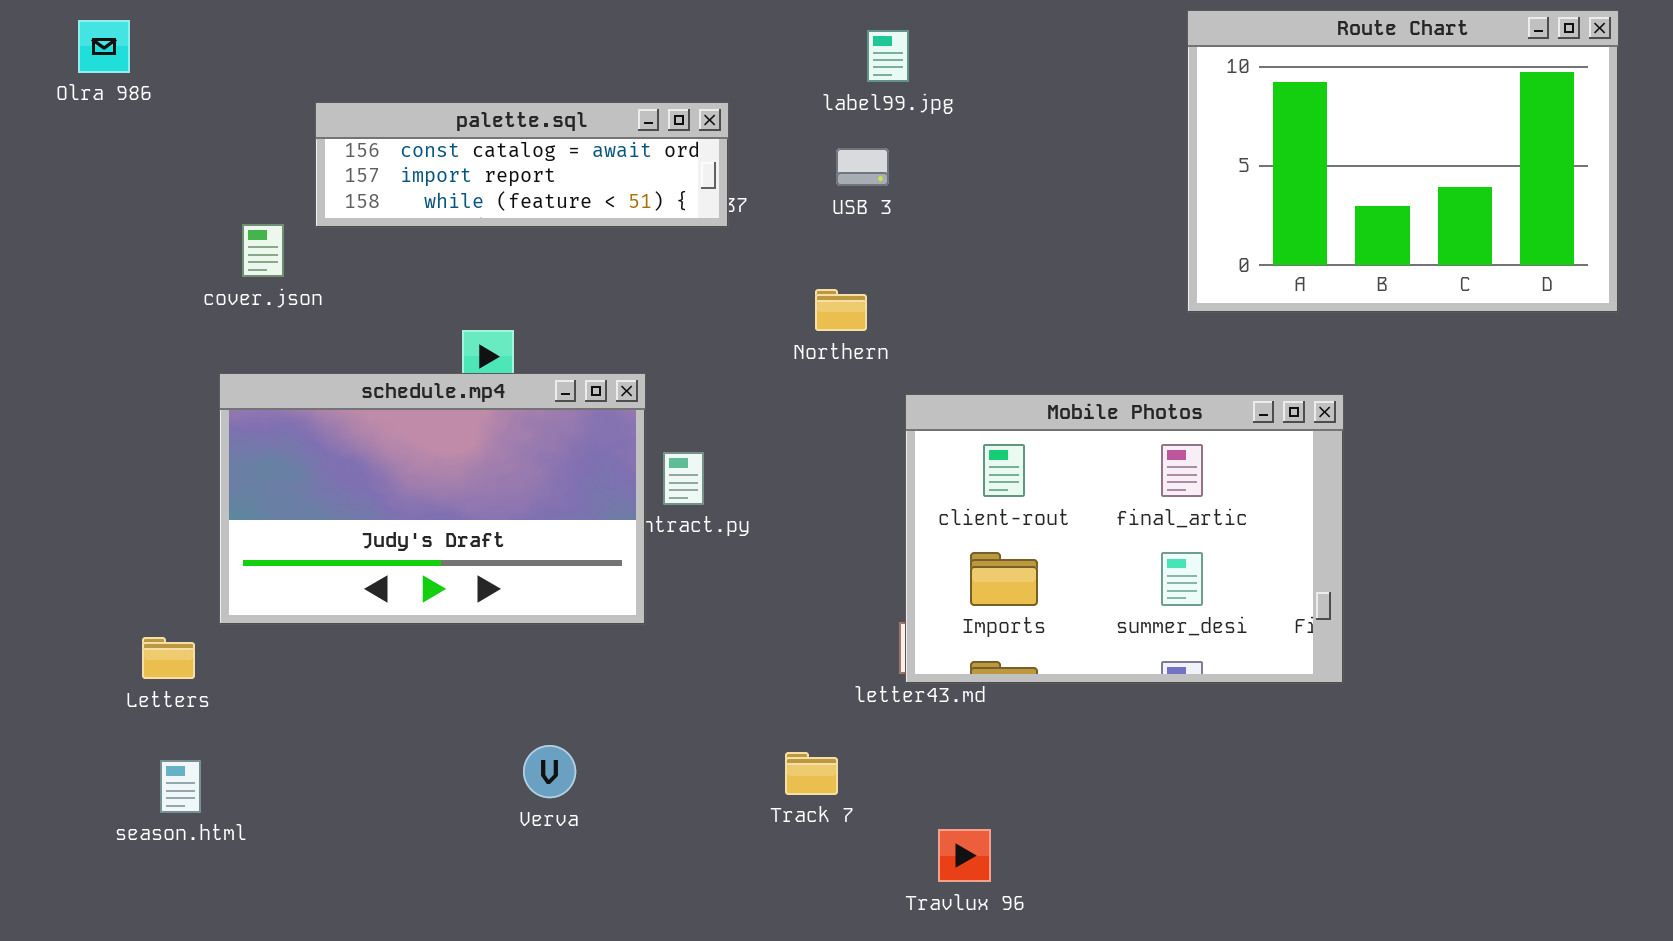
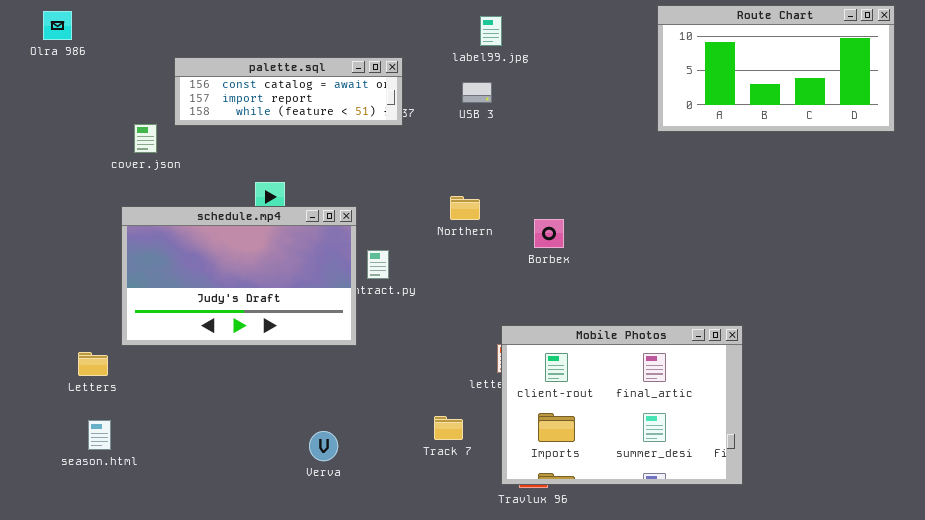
Route Chart: [1187,10,1619,313] -> [657,5,895,132], resized
Northern: [815,289,867,331] -> [450,196,480,220], moved
Mobile Photos: [905,394,1344,684] -> [501,325,743,485], moved
Verva: [523,745,576,798] -> [309,431,338,461], moved

